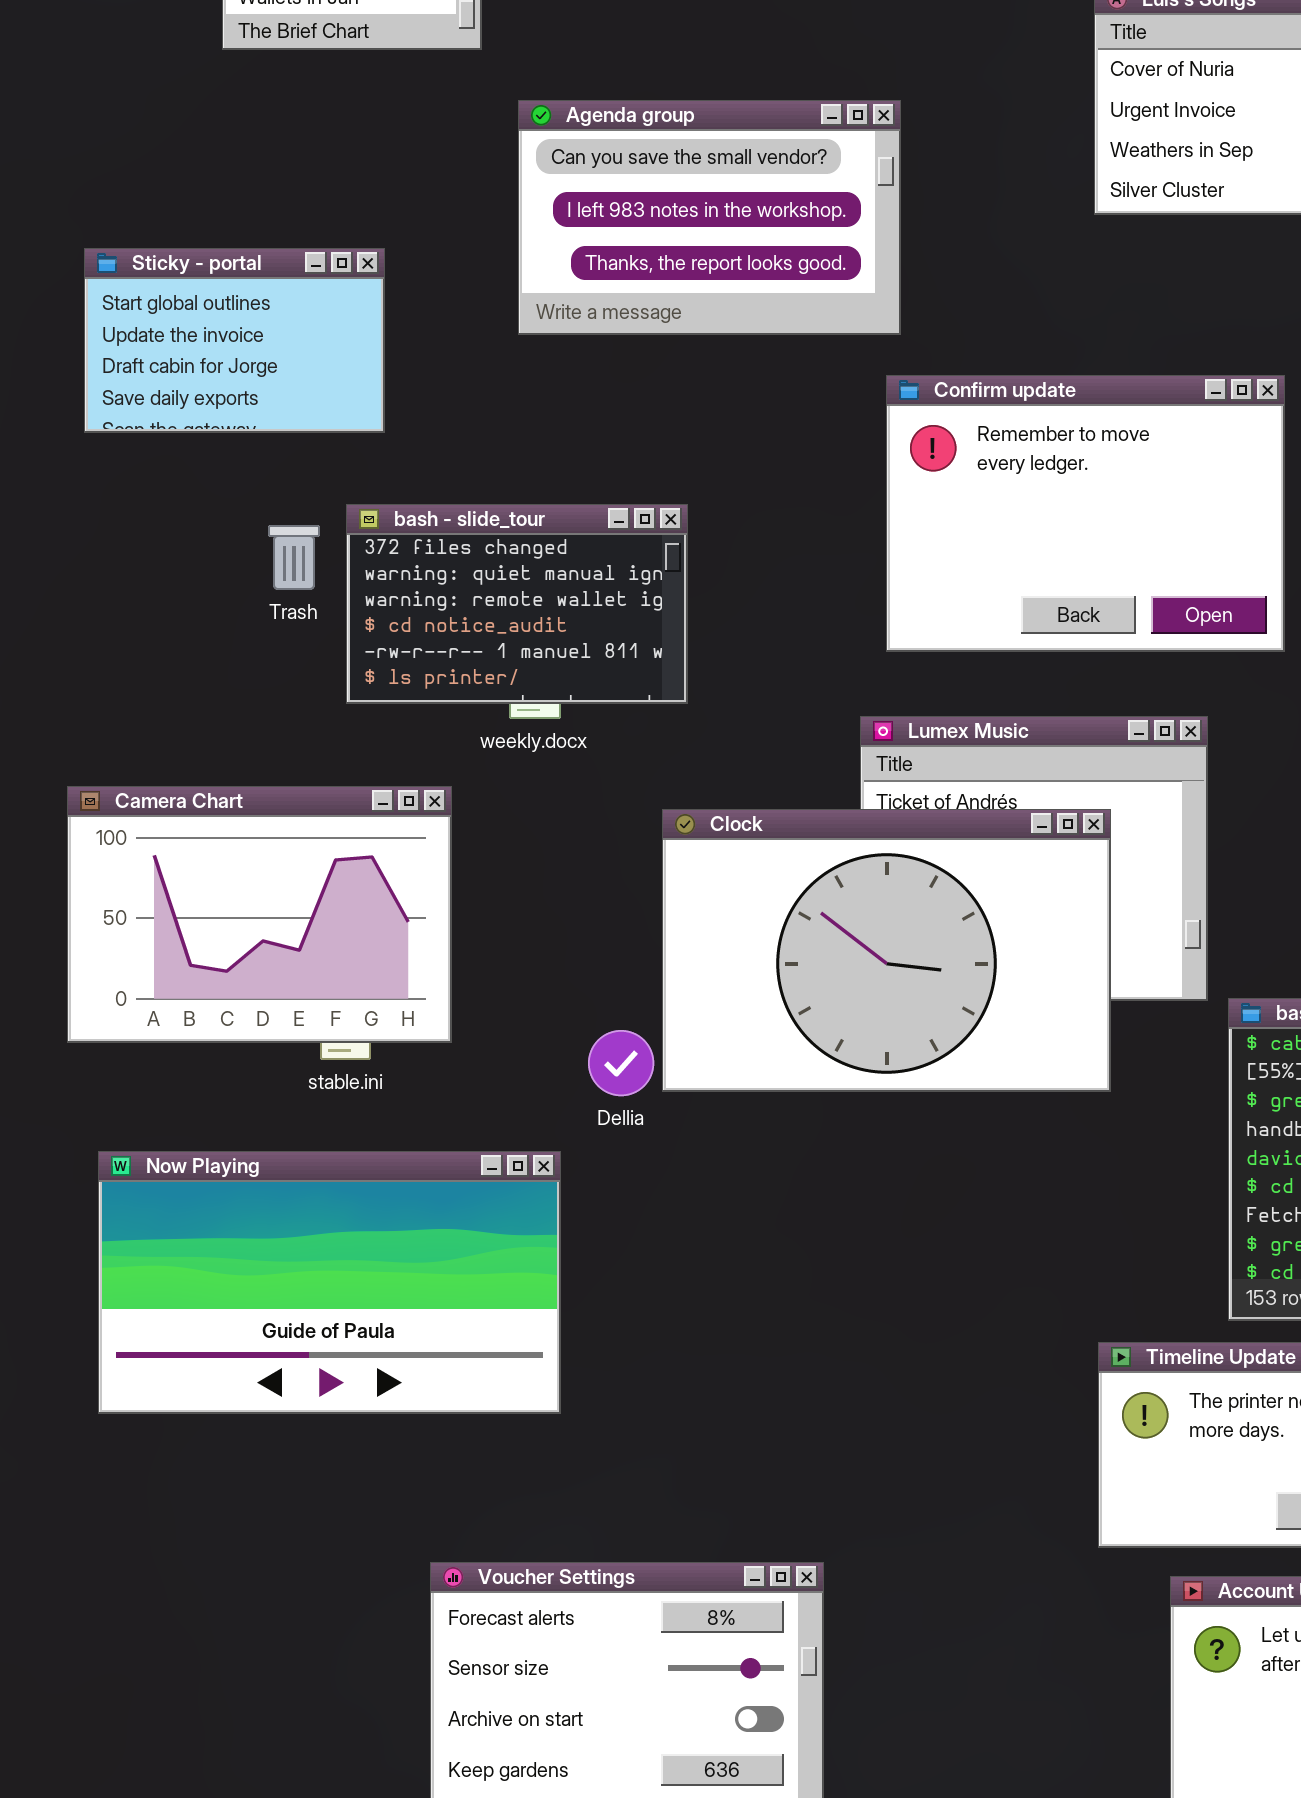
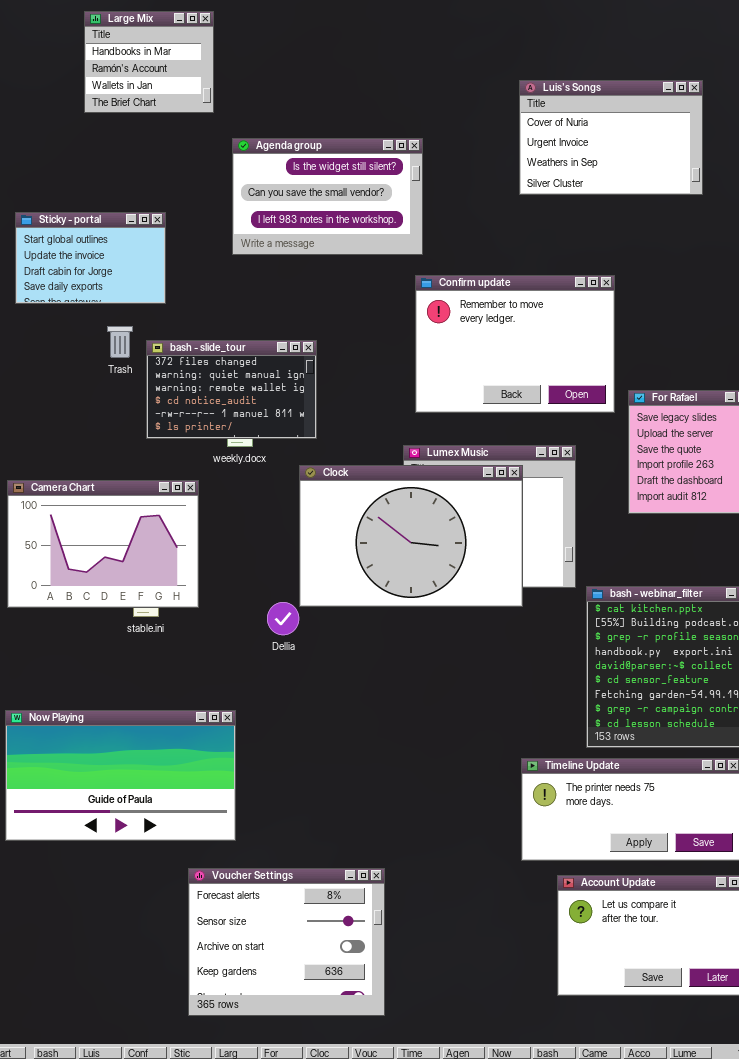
Agenda group: [518,100,901,335] -> [232,138,423,255], scrolled up 1 row
Trash: [268,525,320,590] -> [107,326,133,358], moved
Clock: [662,809,1111,1092] -> [299,465,523,607], moved
Now Playing: [98,1151,561,1414] -> [5,710,236,841], moved

